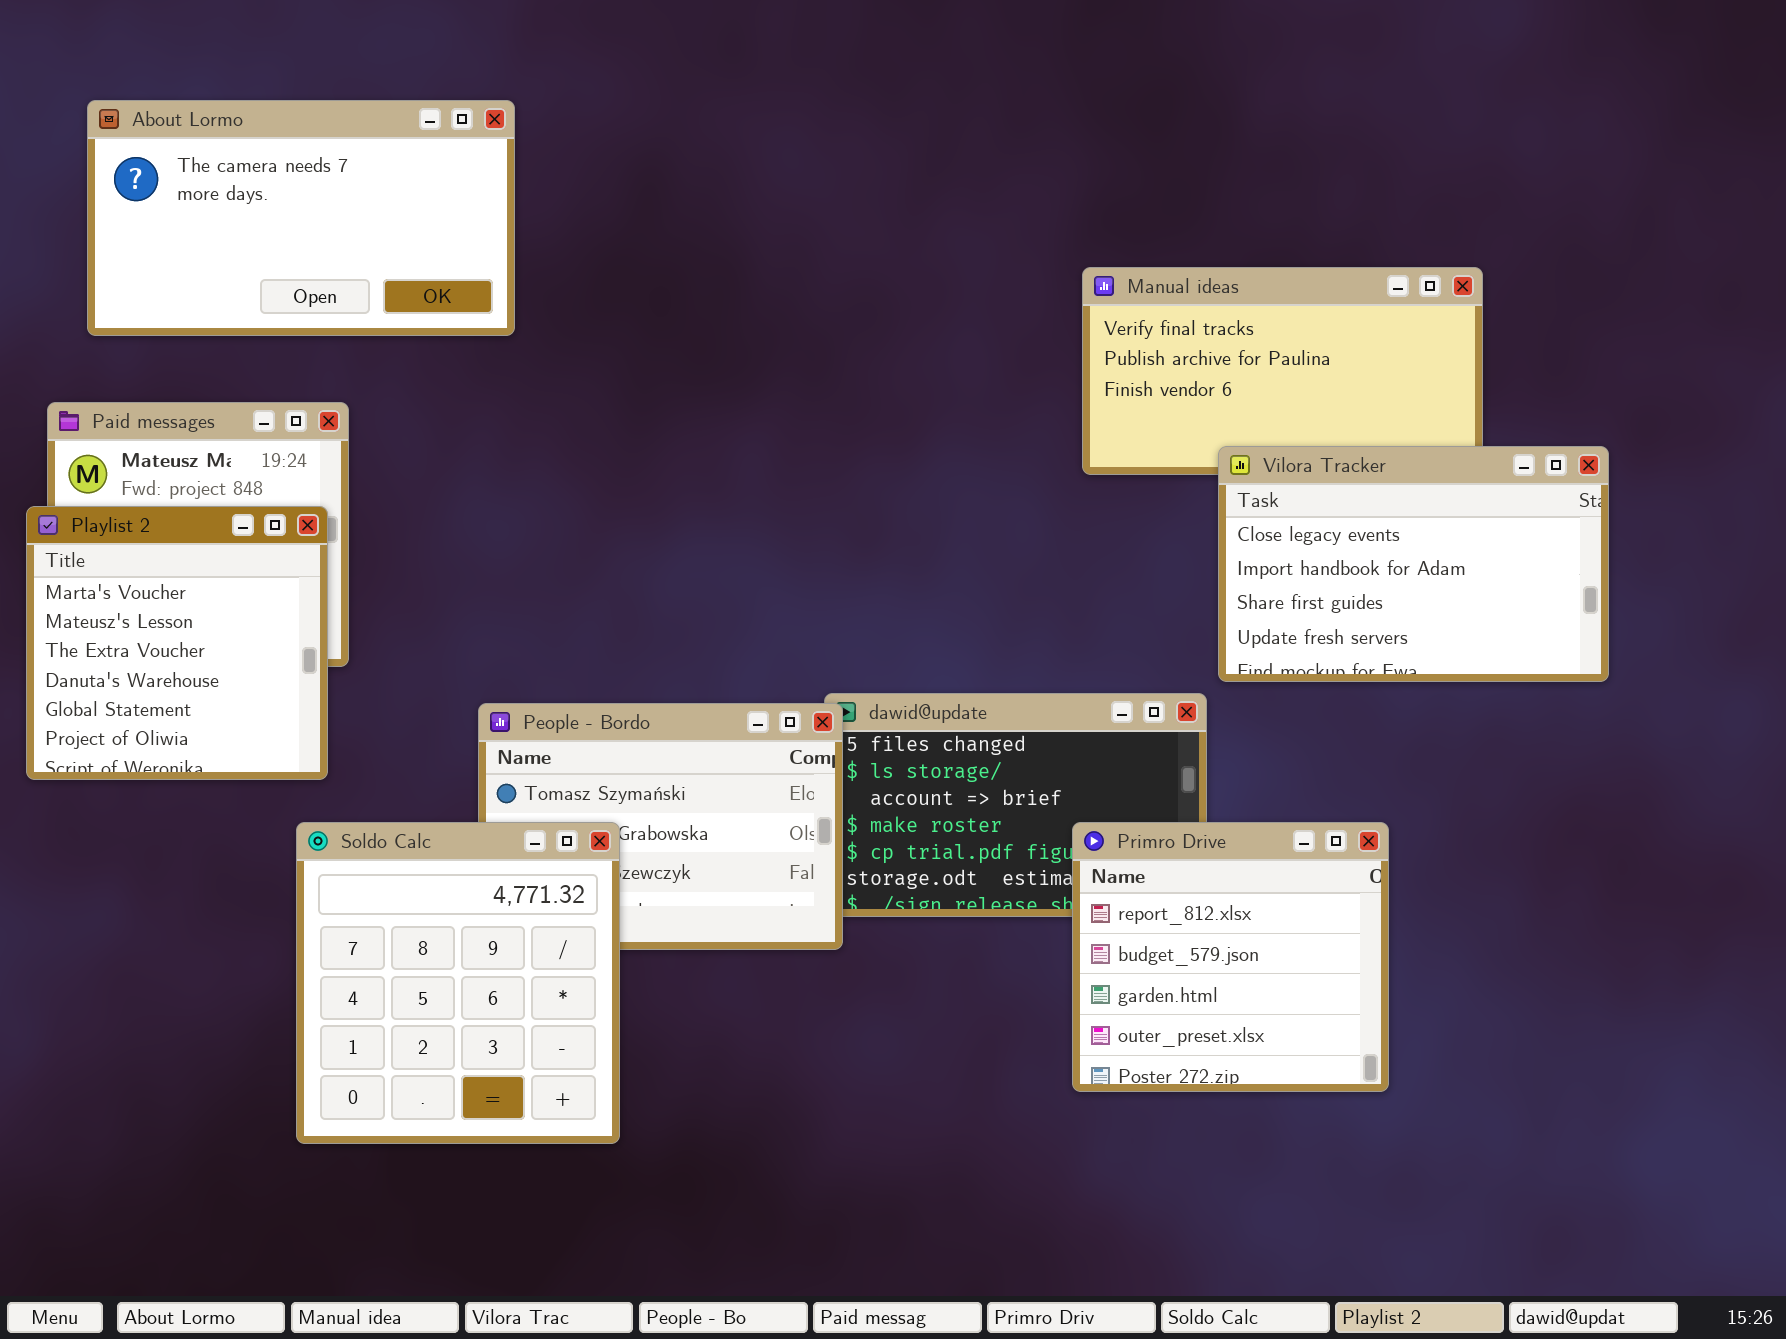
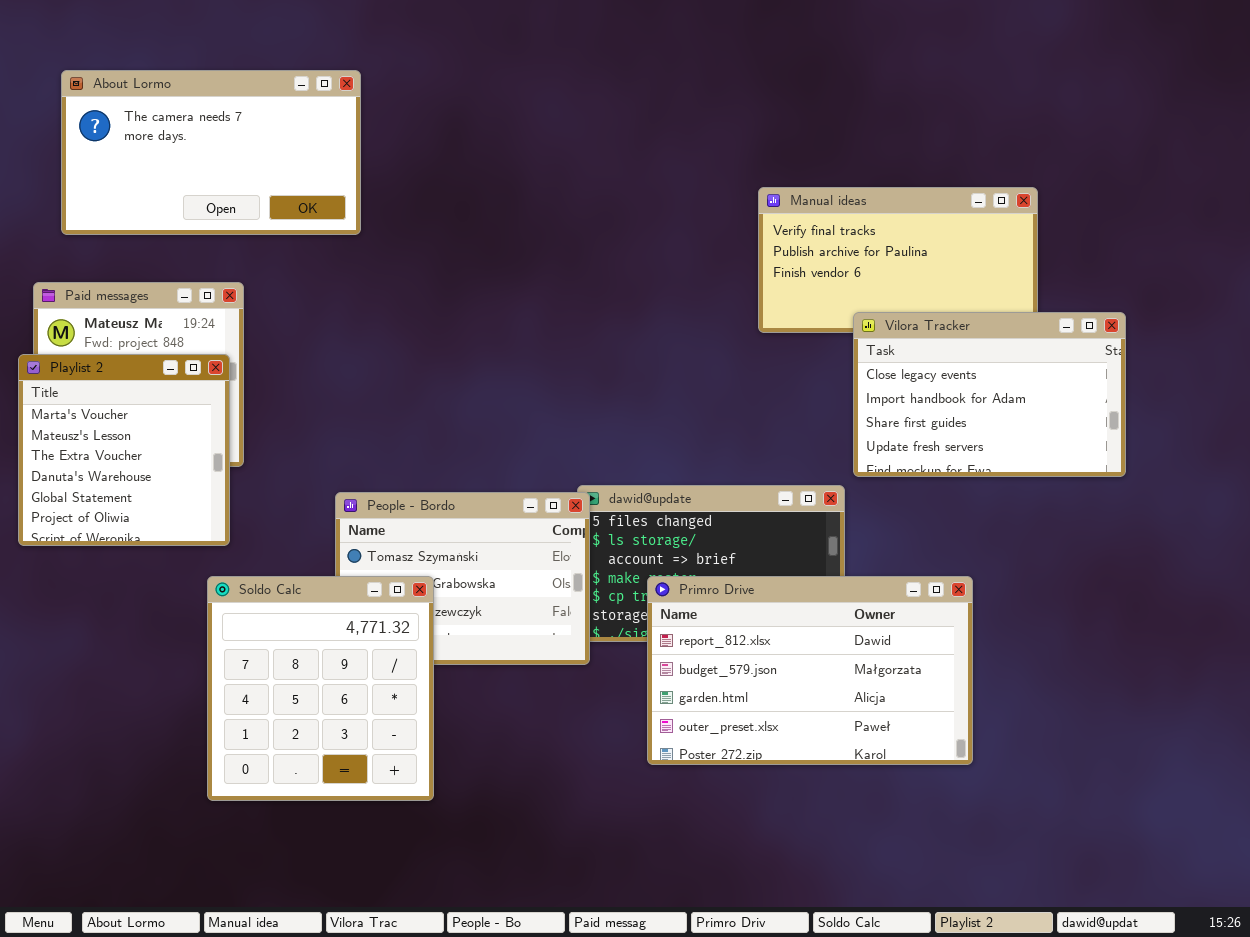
Primro Drive: [1072,822,1389,1092] -> [647,576,973,765], resized

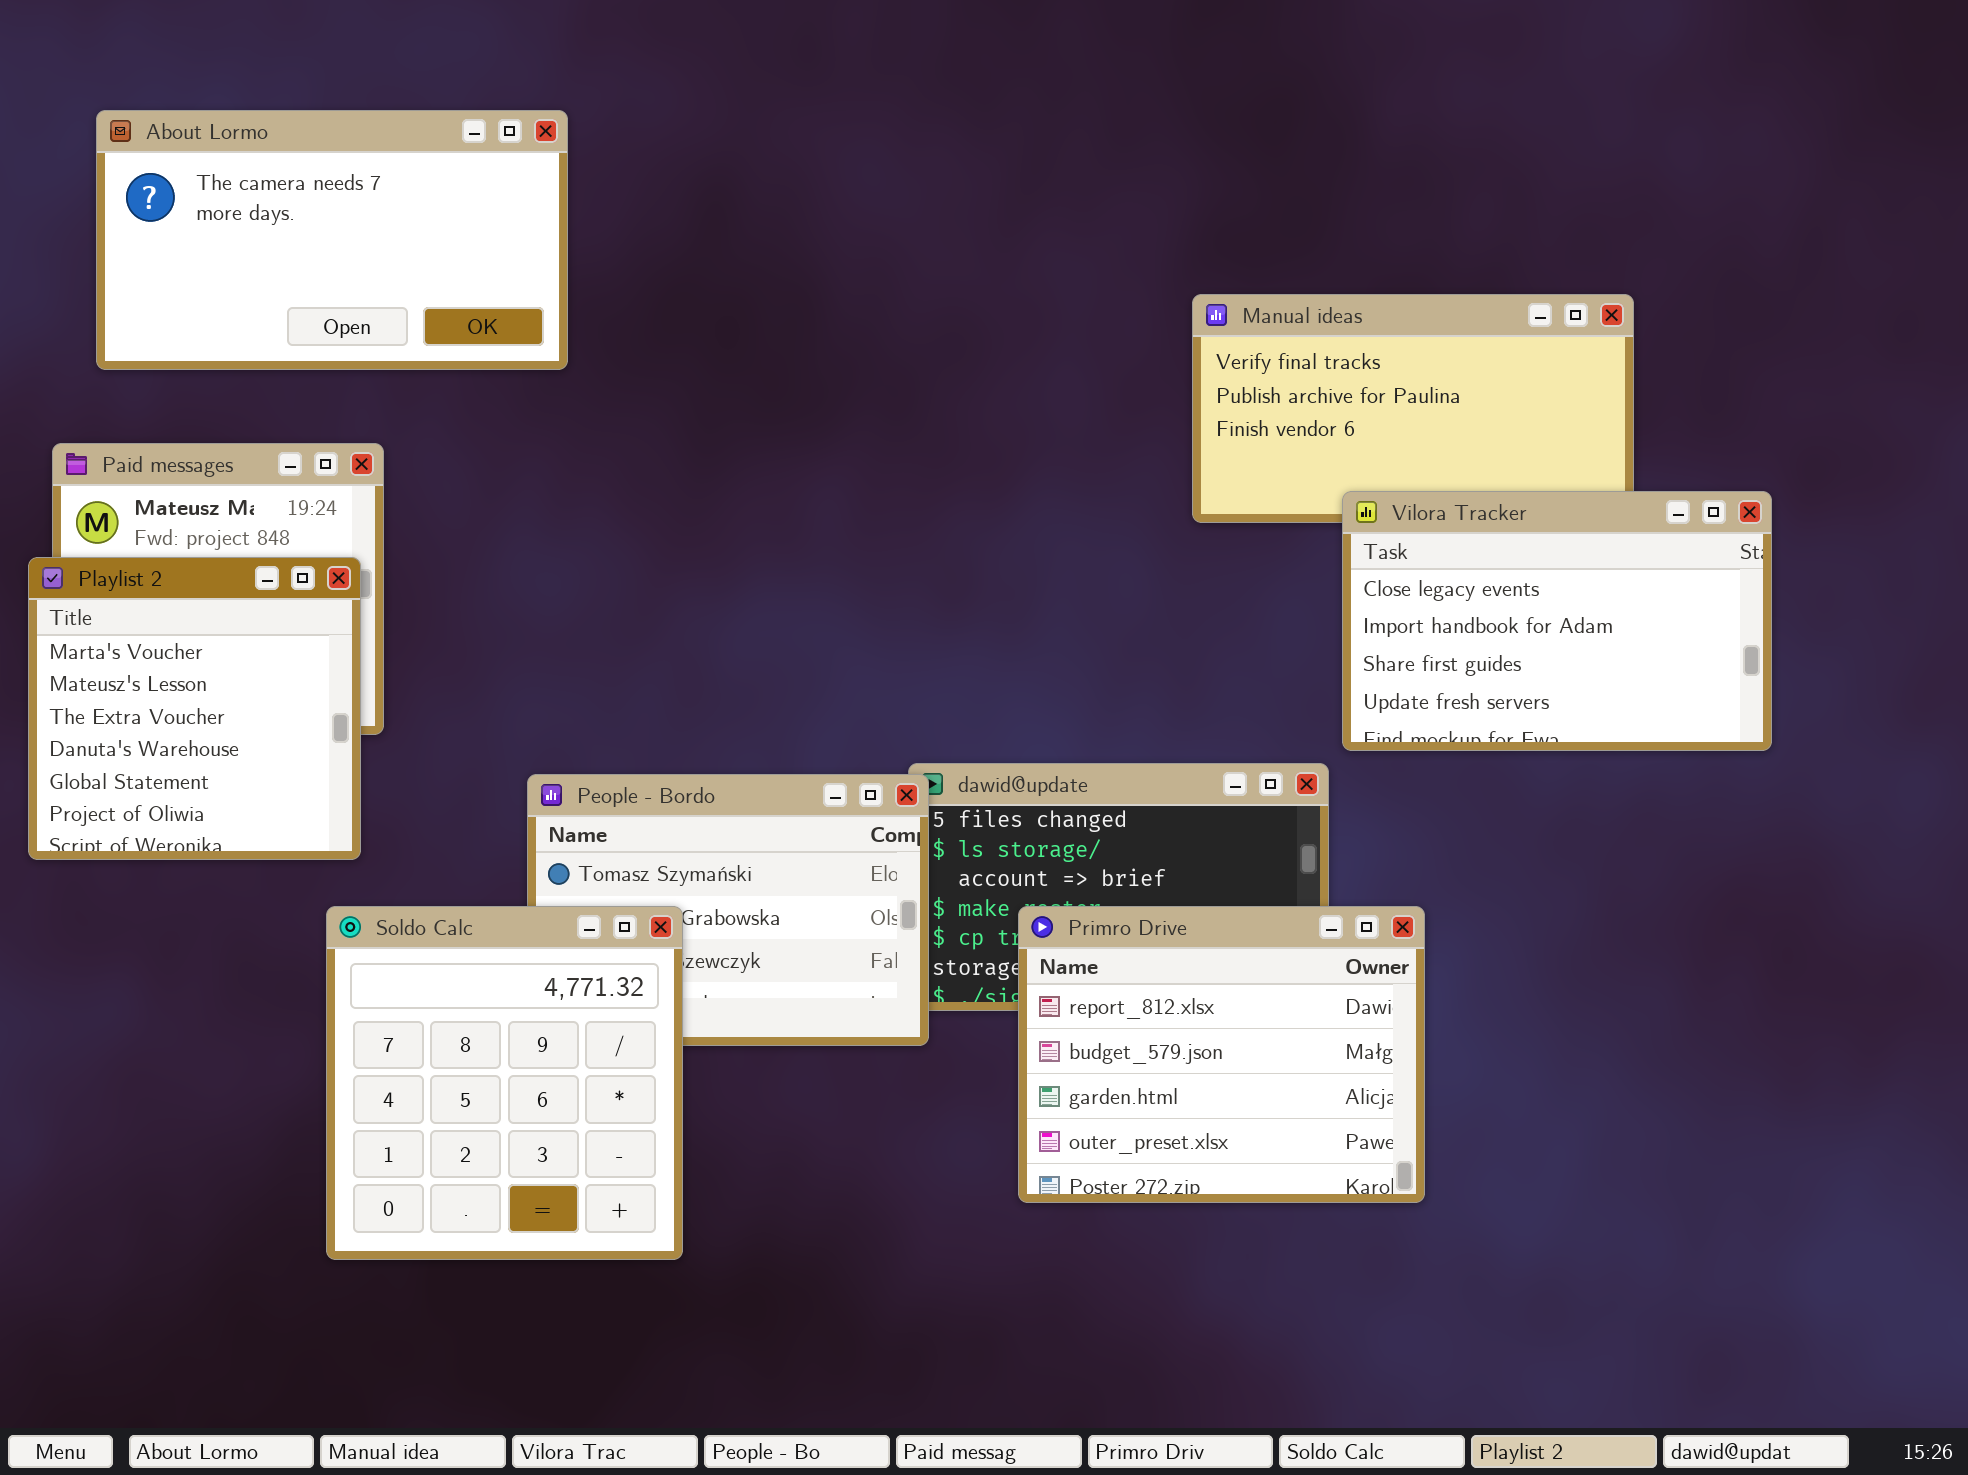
Primro Drive: [647,576,973,765] -> [1018,906,1425,1203], resized

